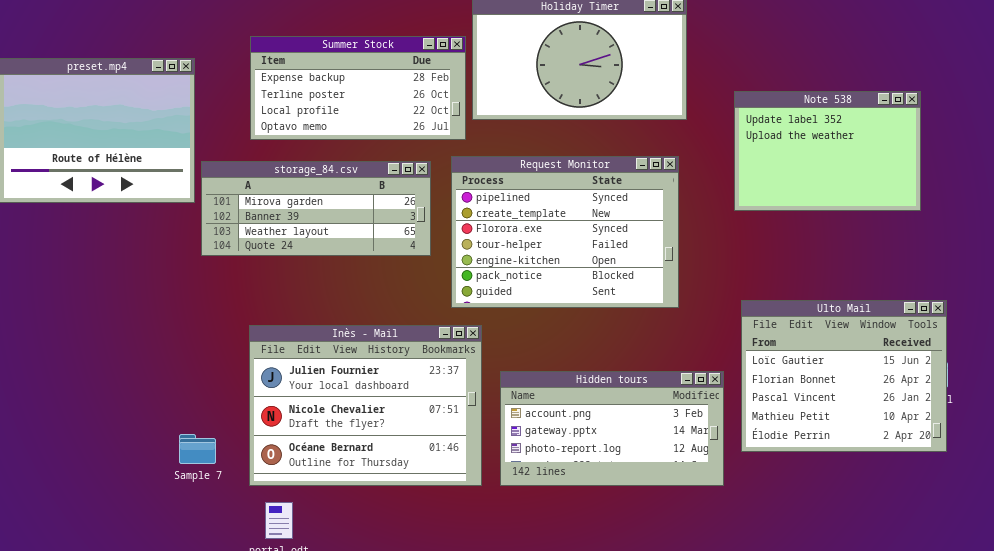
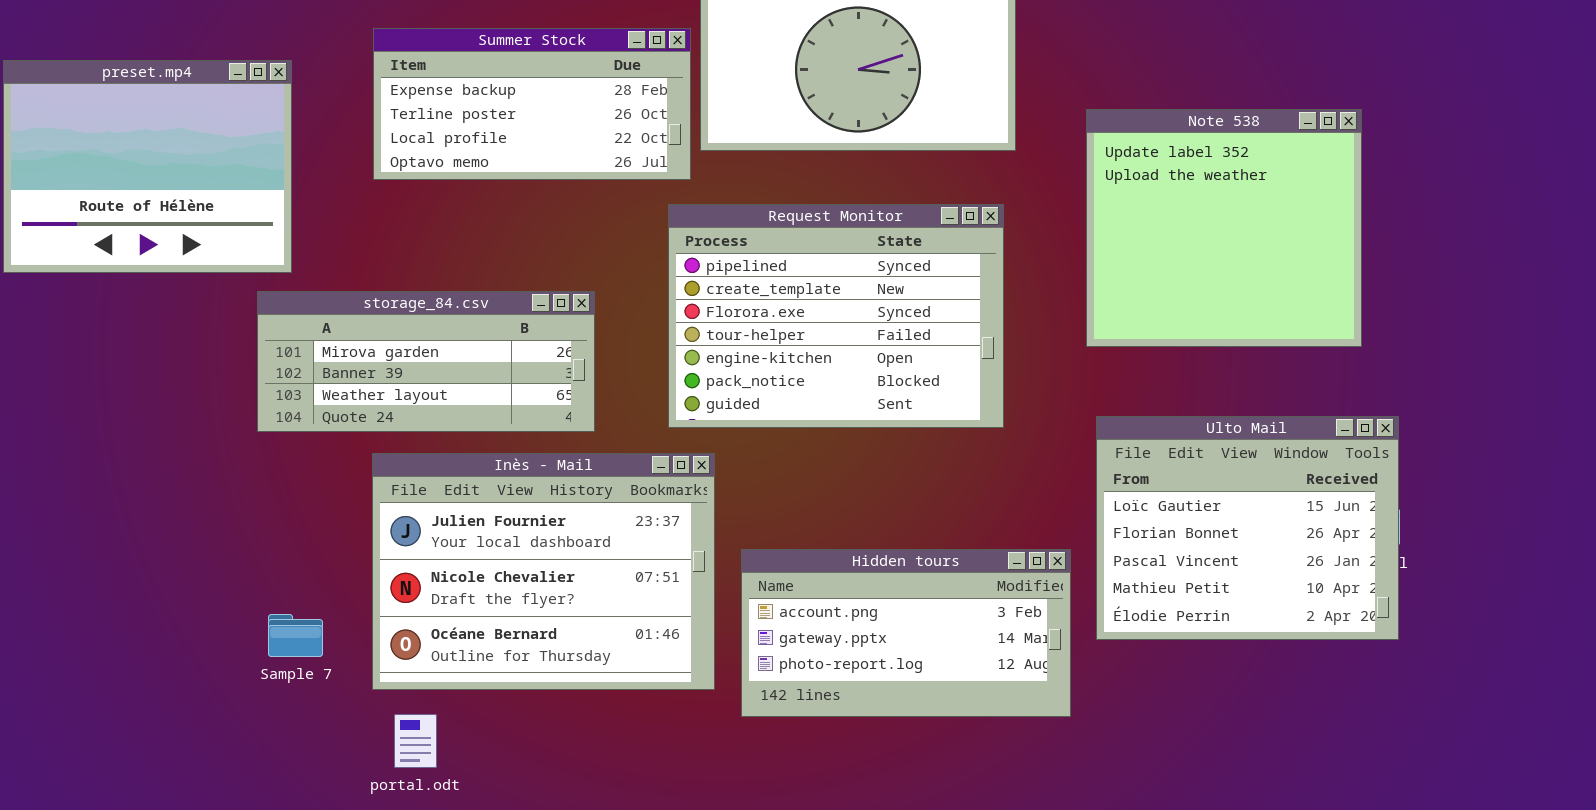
Note 538: [734,91,921,211] -> [1086,109,1362,347], resized
storage_84.csv: [201,161,431,256] -> [257,291,595,432], moved
Hidden tours: [500,371,724,486] -> [741,549,1071,717], moved

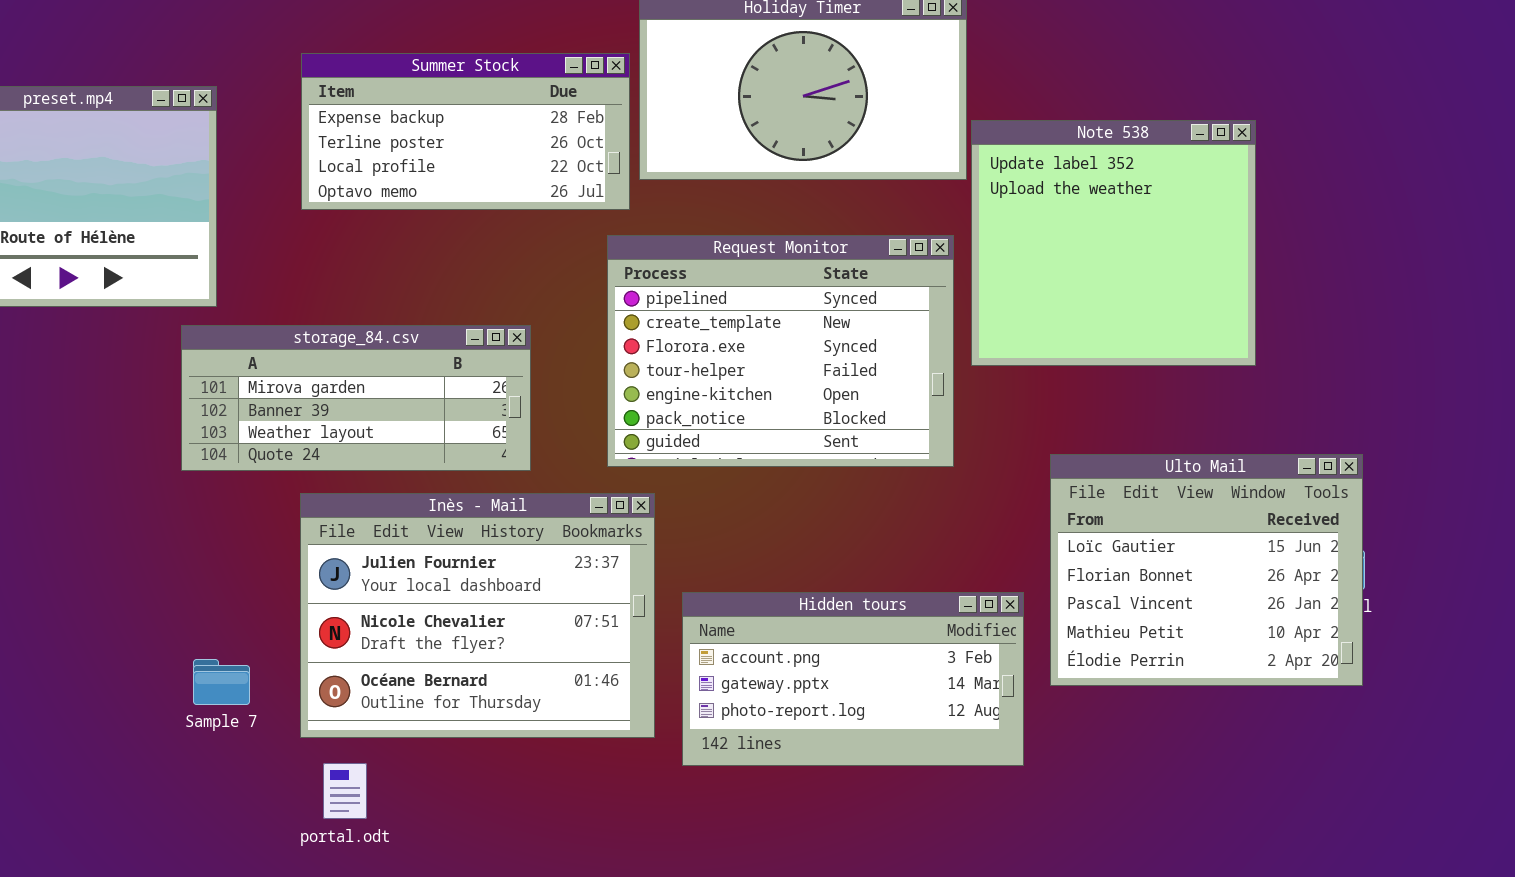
Note 538: [1086,109,1362,347] -> [971,120,1256,366], moved

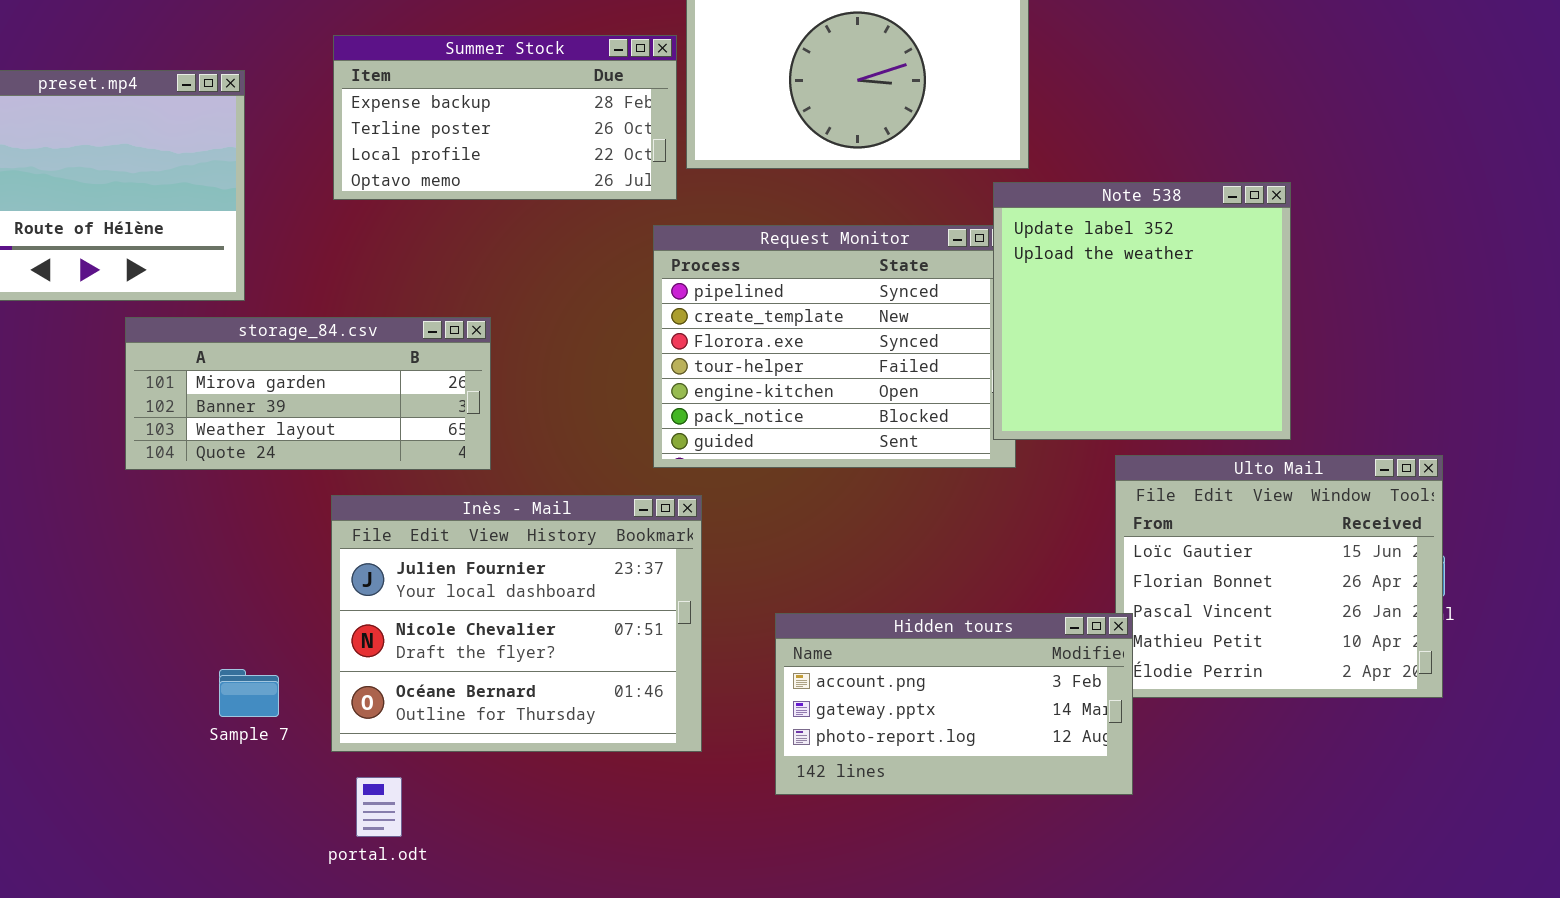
Note 538: [971,120,1256,366] -> [993,182,1291,440], moved
storage_84.csv: [181,325,531,471] -> [125,317,491,470], moved
Hidden tours: [682,592,1024,766] -> [775,613,1133,795], moved

